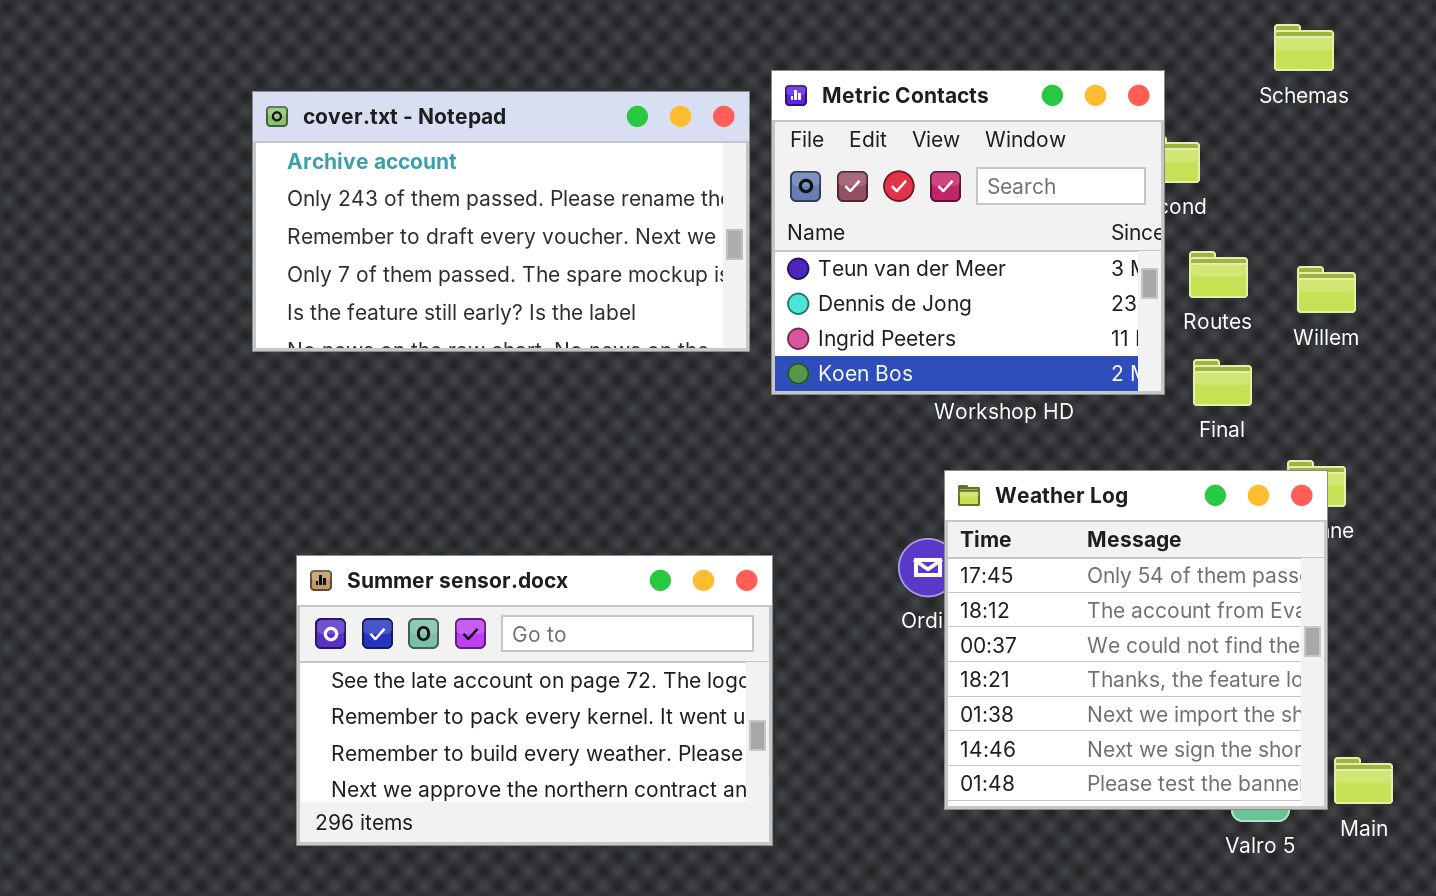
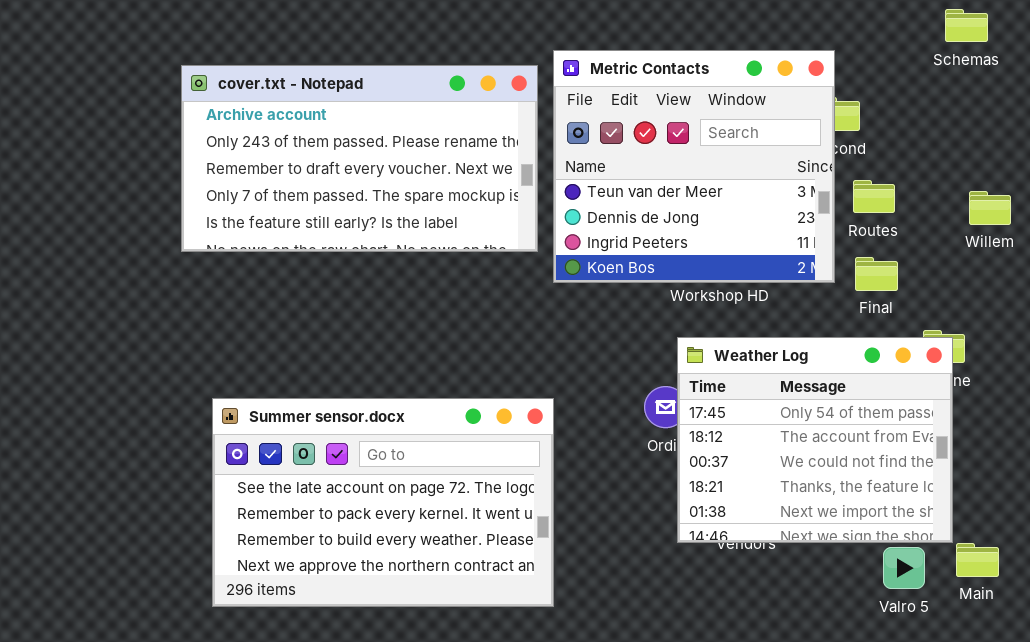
Schemas: [1274,24,1334,71] -> [945,9,988,42], moved
Willem: [1297,266,1356,313] -> [969,191,1011,225], moved
Weather Log: [944,470,1328,810] -> [677,337,953,543], resized

